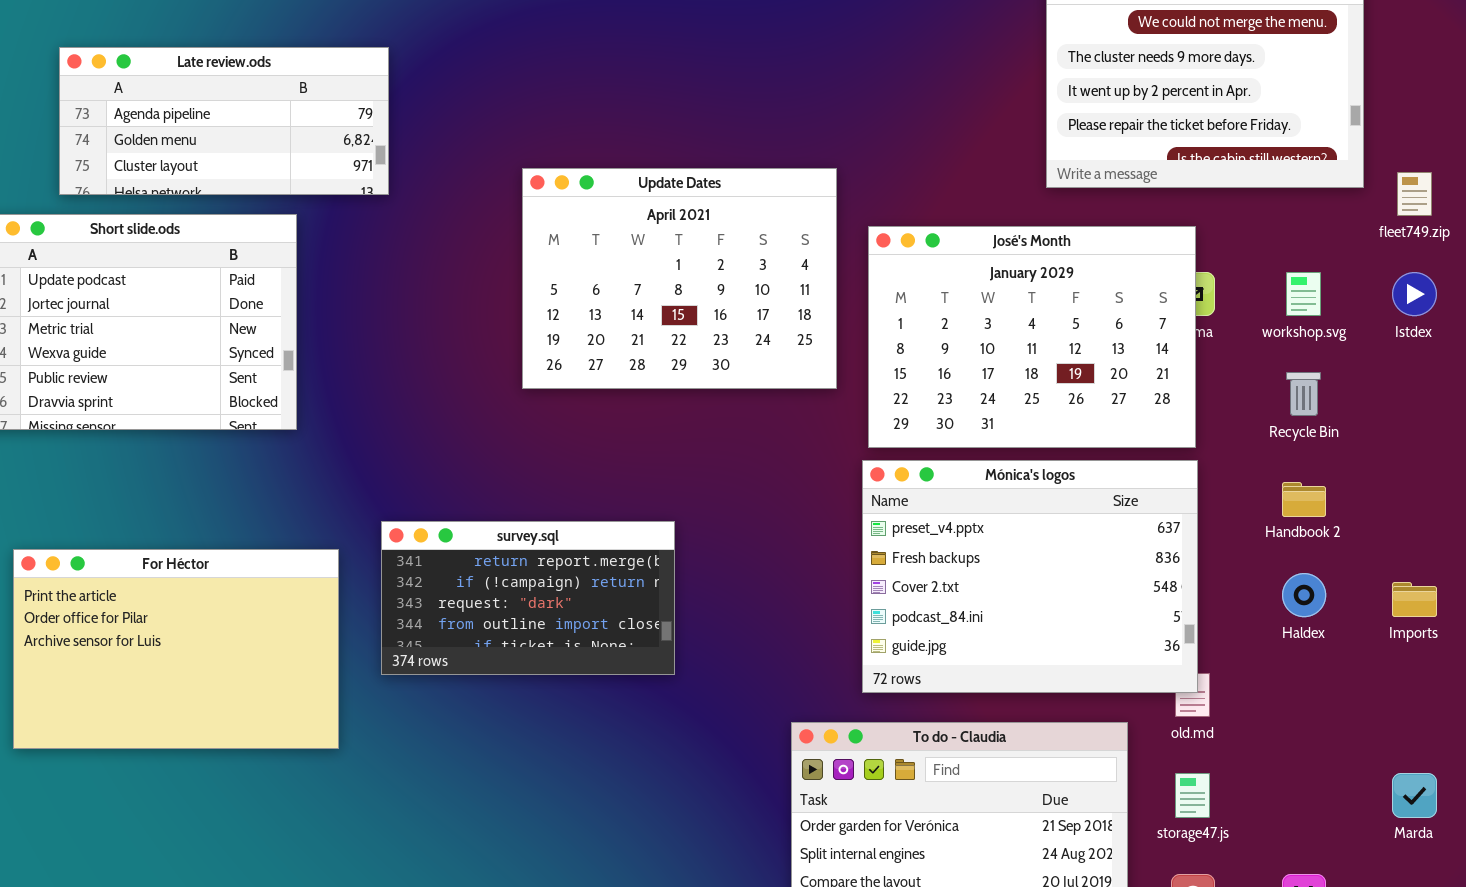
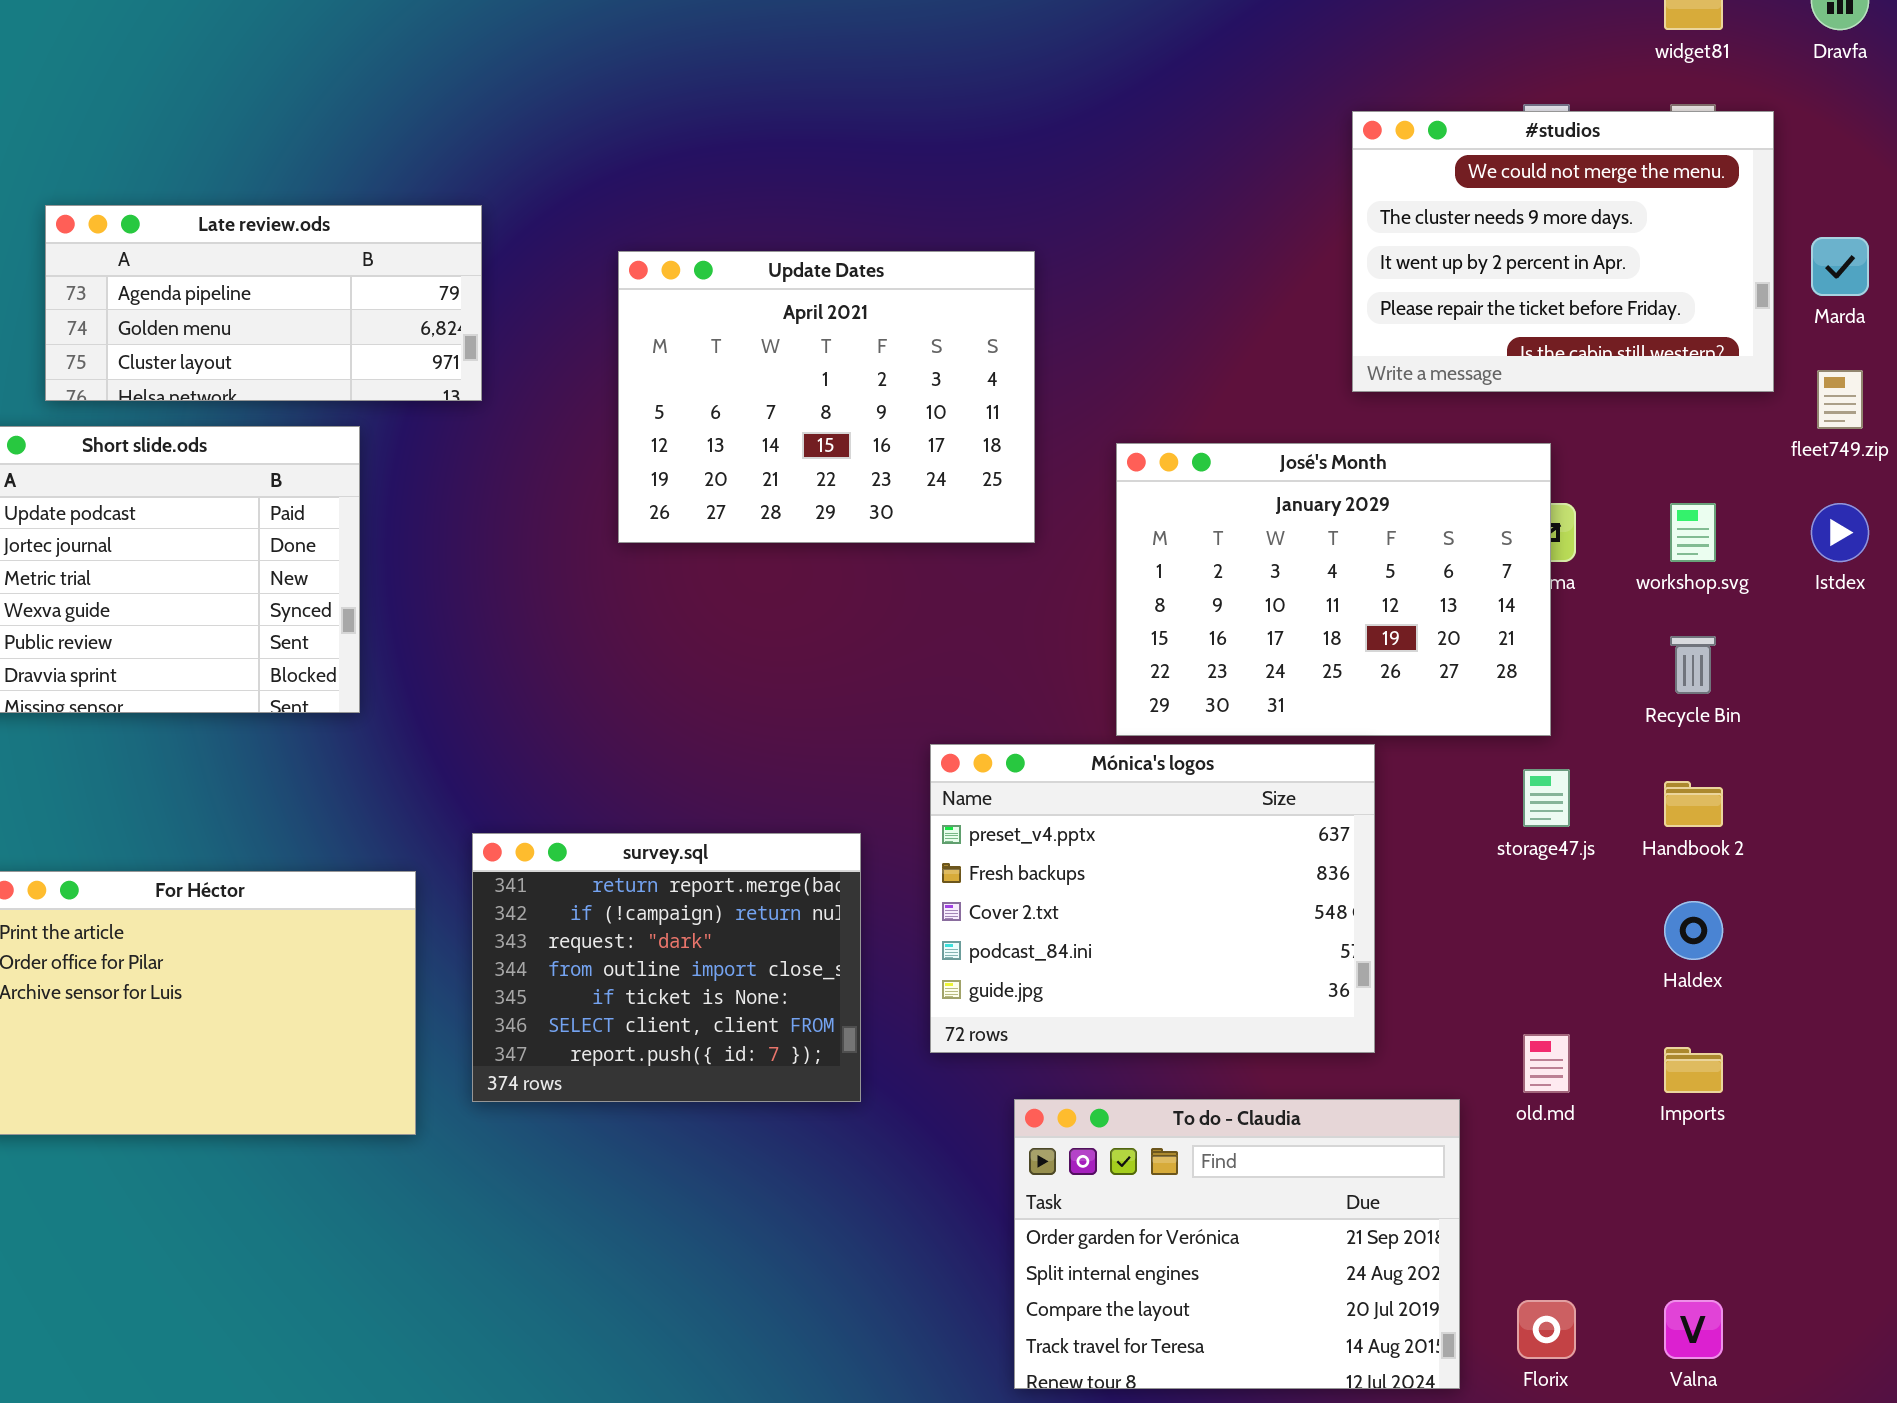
Update Dates: [522,168,837,389] -> [618,251,1035,543], moved
Mónica's logos: [862,460,1198,693] -> [930,744,1375,1053], moved
survey.sql: [381,521,675,675] -> [472,833,861,1102], resized
Imports: [1392,582,1437,617] -> [1664,1047,1723,1093], moved
storage47.js: [1175,773,1210,818] -> [1523,769,1570,827], moved
Marda: [1392,773,1437,818] -> [1811,237,1869,296], moved

